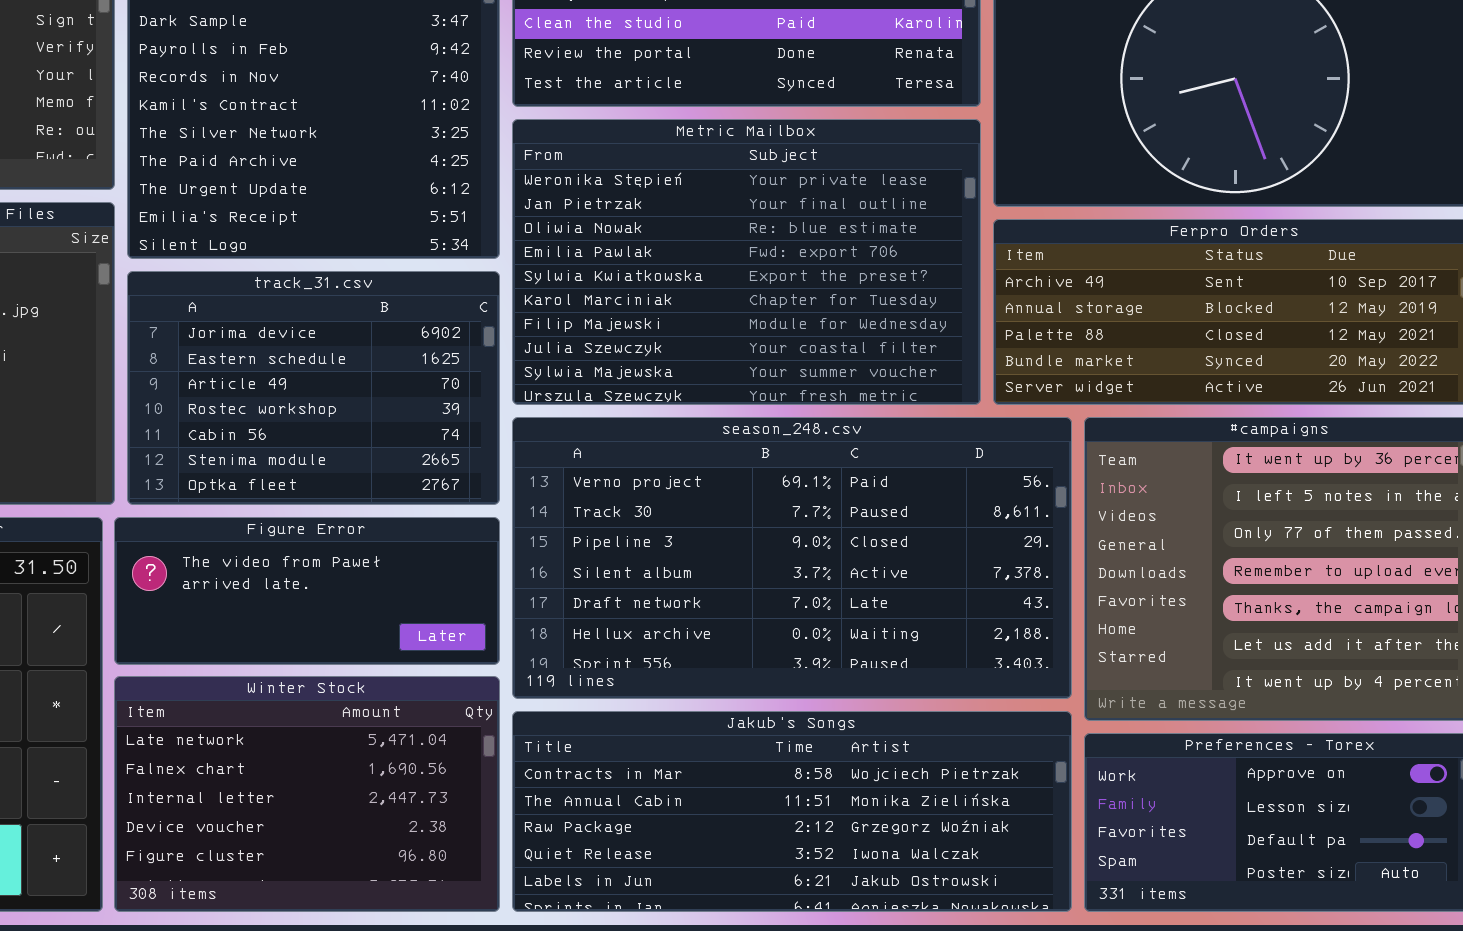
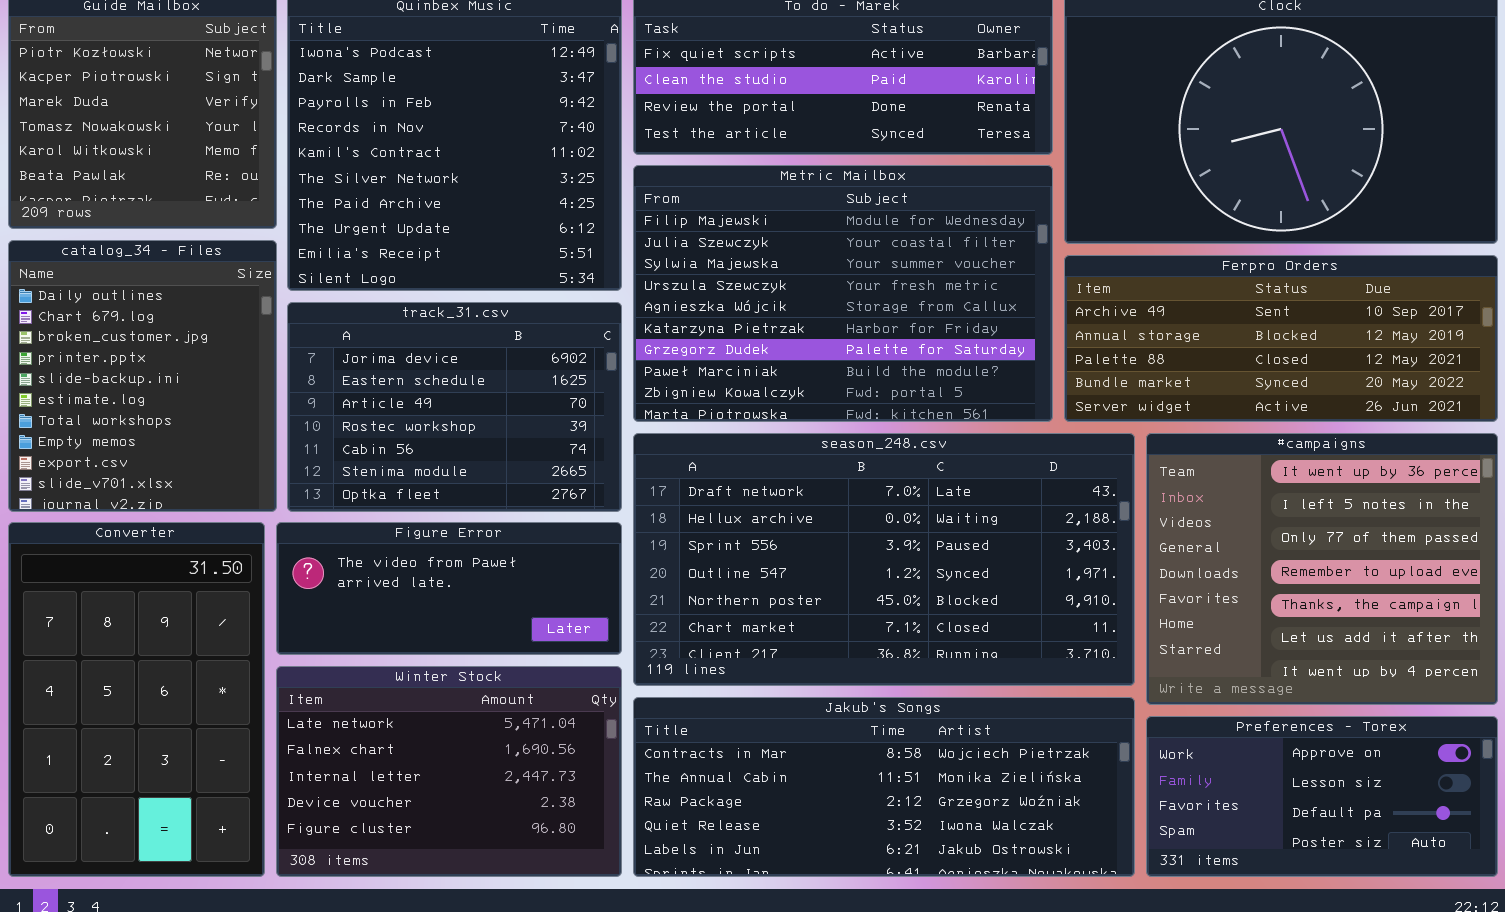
Metric Mailbox: [512,119,981,405] -> [633,165,1053,422], scrolled down 6 rows
season_248.csv: [512,417,1072,699] -> [633,433,1135,686], scrolled down 4 rows

